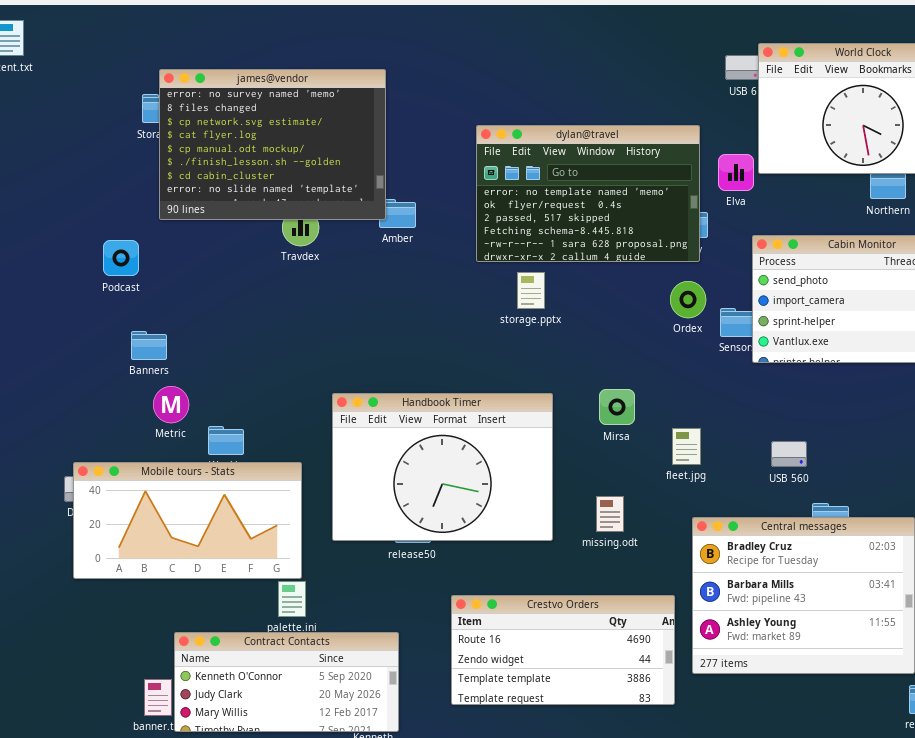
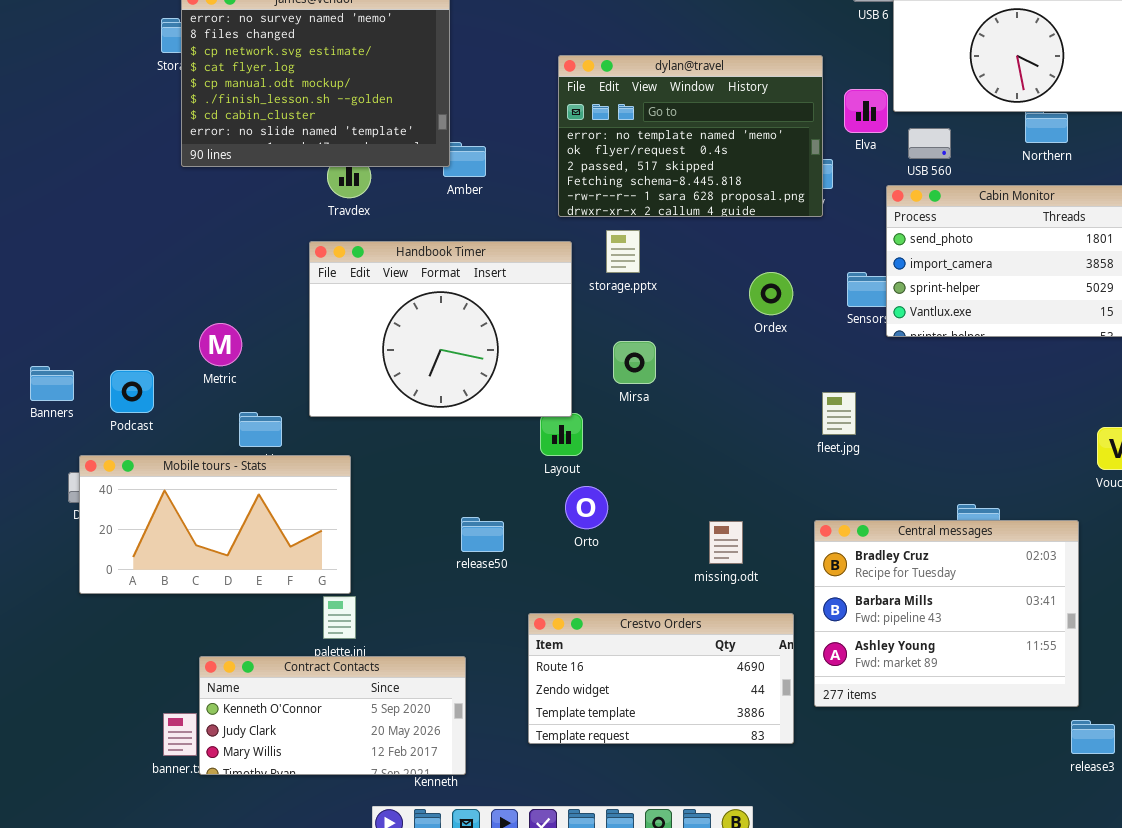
Podcast: [103,240,139,276] -> [110,370,154,413], moved
Ordex: [670,281,706,318] -> [749,272,793,315], moved
Banners: [131,331,167,360] -> [30,366,74,401], moved
Metric: [153,386,189,423] -> [199,323,242,366], moved
Mirsa: [599,389,635,425] -> [613,341,656,384], moved
Handbook Timer: [332,393,553,541] -> [309,241,572,417], moved
fleet.jpg: [672,428,701,465] -> [822,392,856,435], moved
USB 560: [771,441,807,467] -> [908,128,951,159], moved
missing.odt: [596,496,624,532] -> [709,521,743,564], moved

